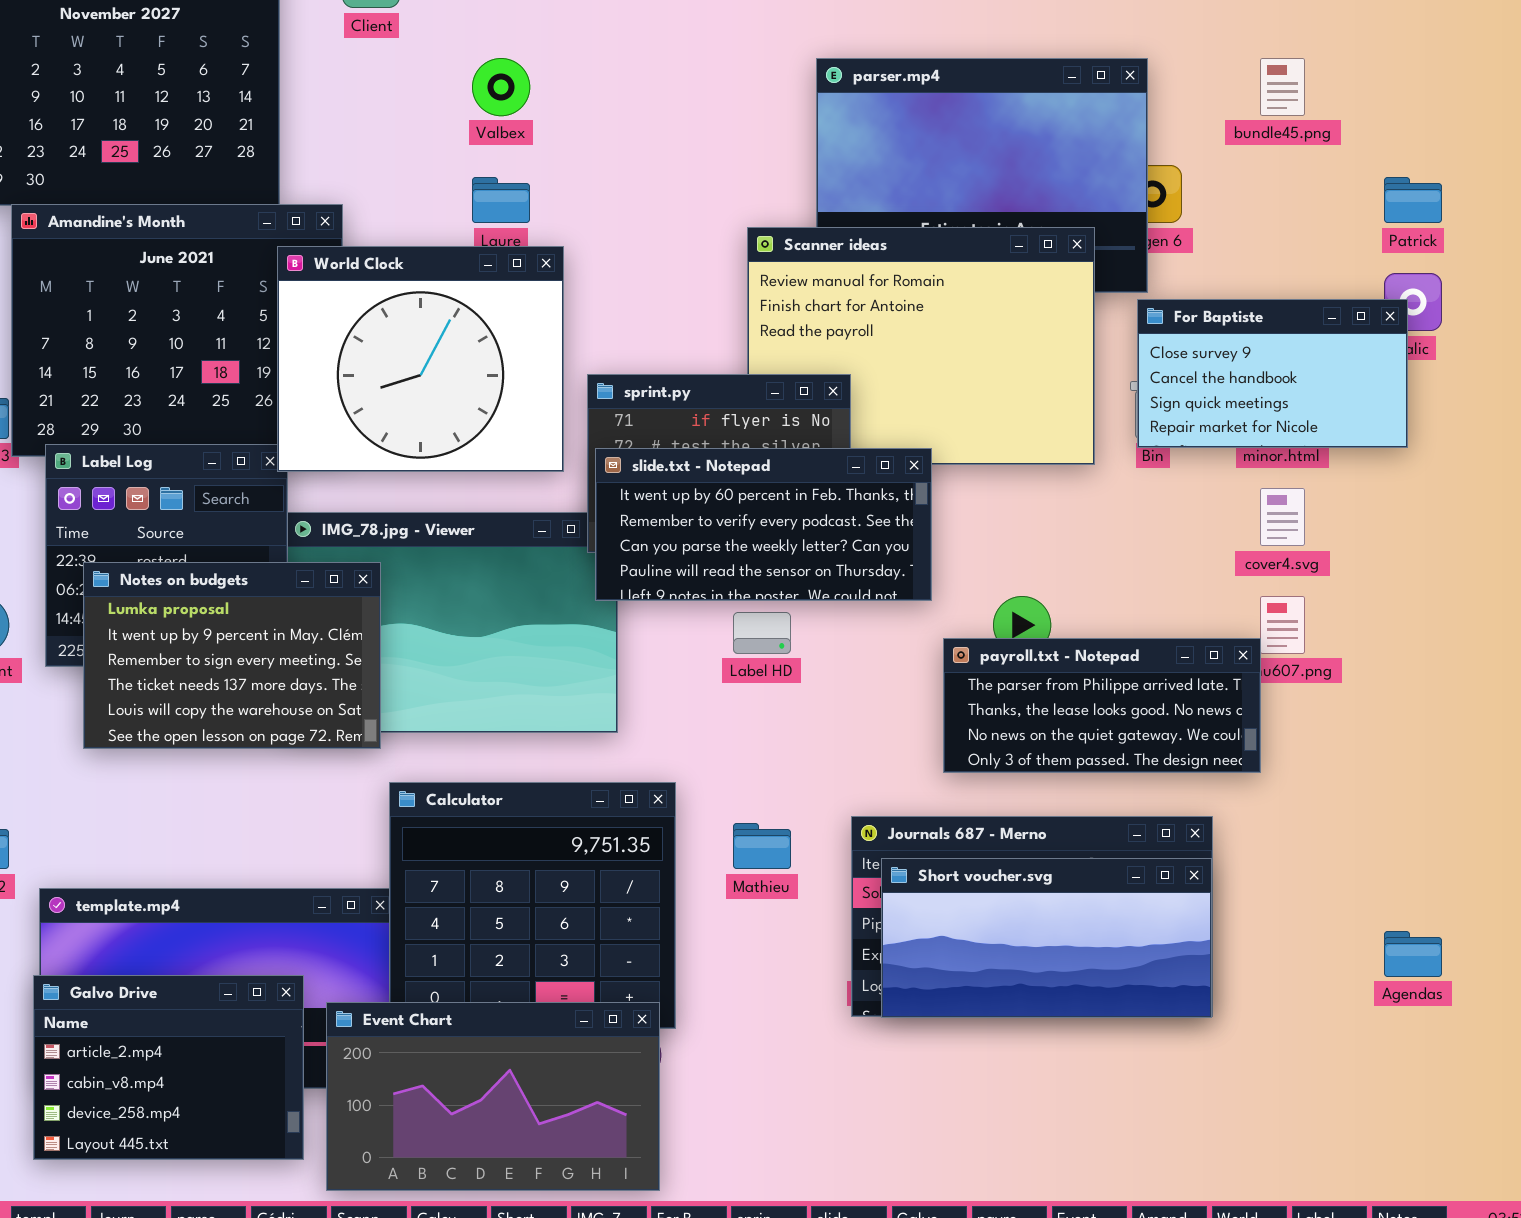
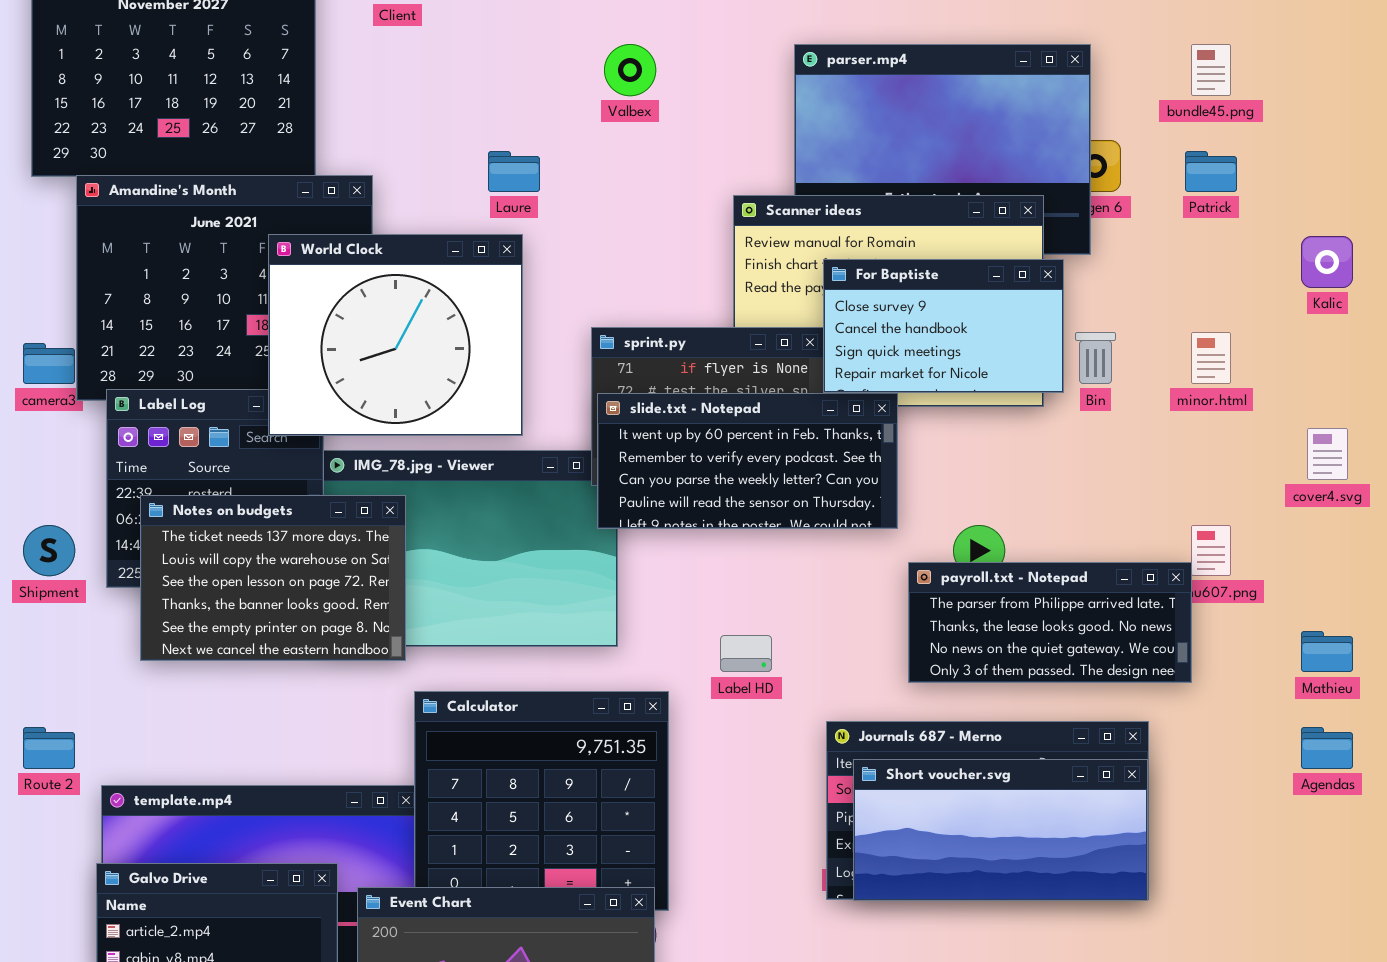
Valbex: [472,58,530,116] -> [604,44,656,96], moved
Patrick: [1384,177,1442,223] -> [1185,151,1237,192], moved
World Clock: [277,246,564,472] -> [268,234,523,436], moved
For Baptiste: [1137,299,1408,448] -> [823,259,1064,393], moved
cover4.svg: [1260,488,1305,546] -> [1307,428,1348,480], moved
Notes on budgets: [83,562,381,749] -> [140,495,406,661], scrolled down 3 rows
Label HD: [733,612,791,654] -> [720,635,772,672], moved
Mathieu: [733,823,791,869] -> [1301,631,1353,672], moved
Agendas: [1384,931,1442,977] -> [1301,727,1353,769], moved

